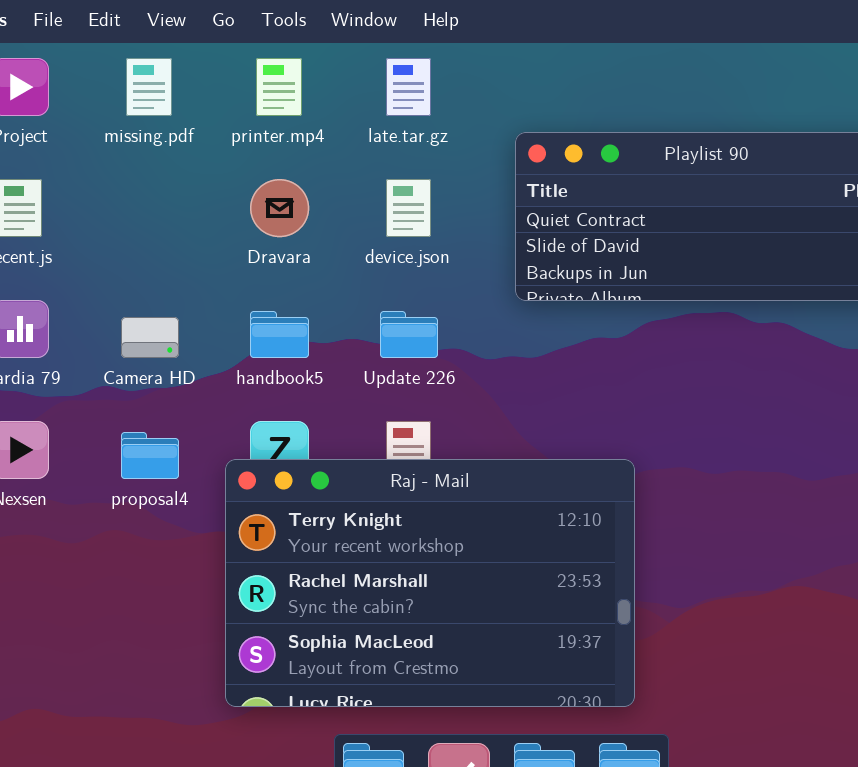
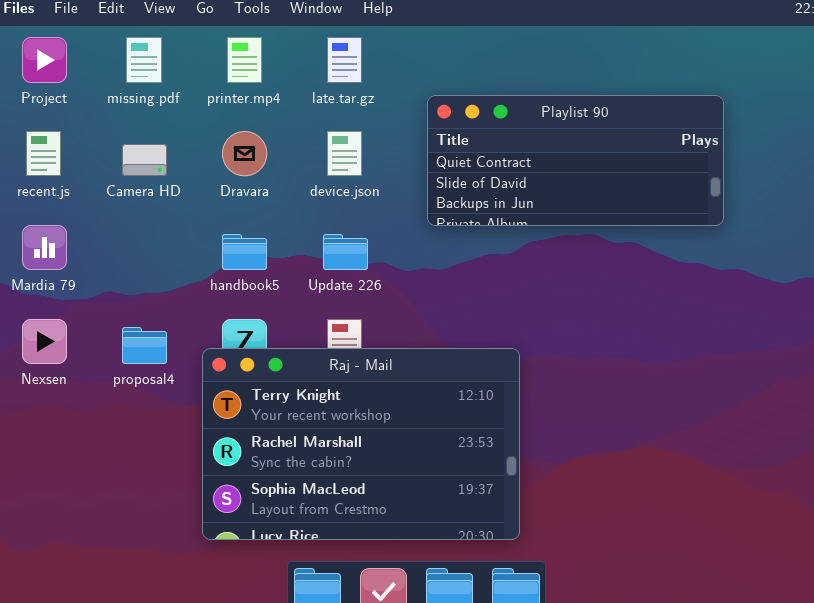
Camera HD: [121,317,179,358] -> [122,144,167,176], moved

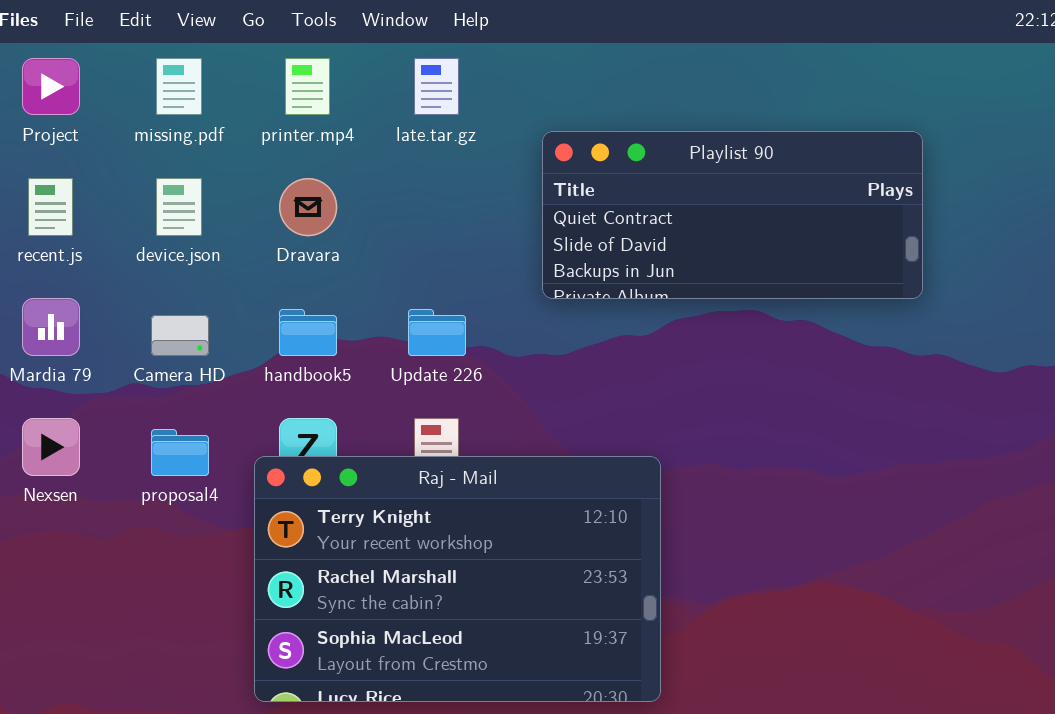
device.json: [327,131,362,176] -> [156,178,202,236], moved
Camera HD: [122,144,167,176] -> [151,315,209,356], moved

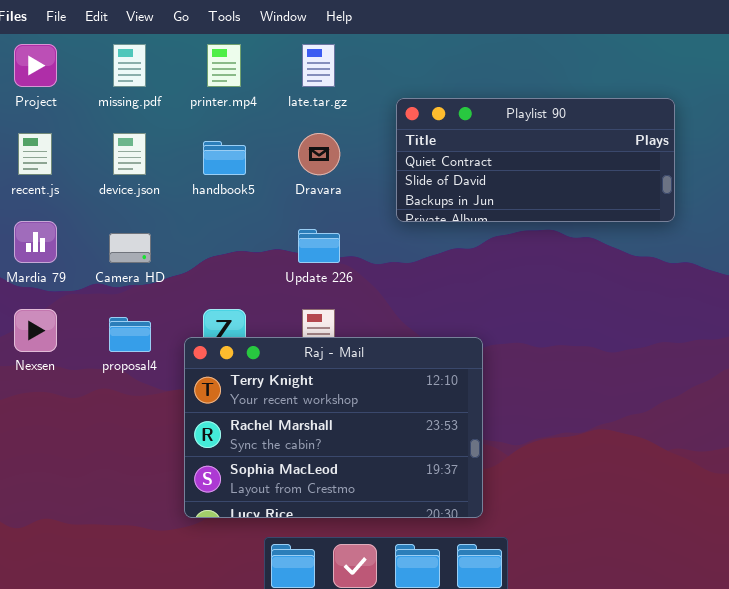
Dravara: [279,178,337,236] -> [298,133,340,175], moved
handbook5: [279,309,337,356] -> [203,141,246,175], moved

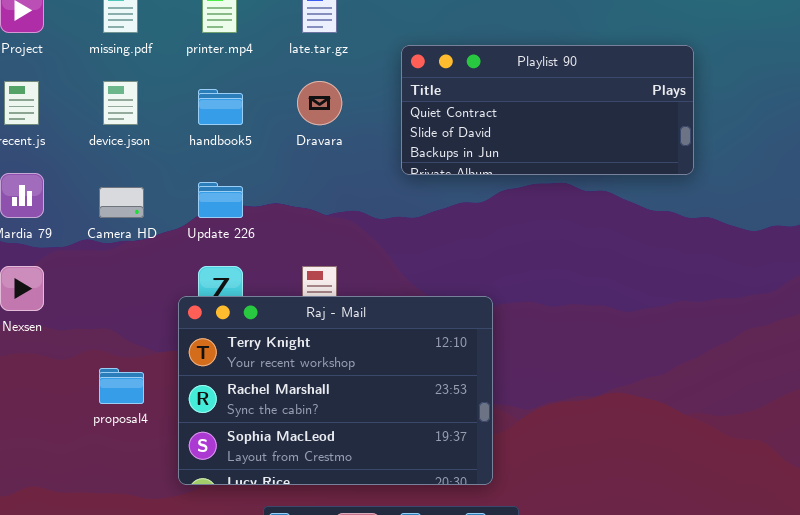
Update 226: [298,229,340,263] -> [198,182,243,218], moved
proposal4: [109,317,151,352] -> [99,368,144,404], moved

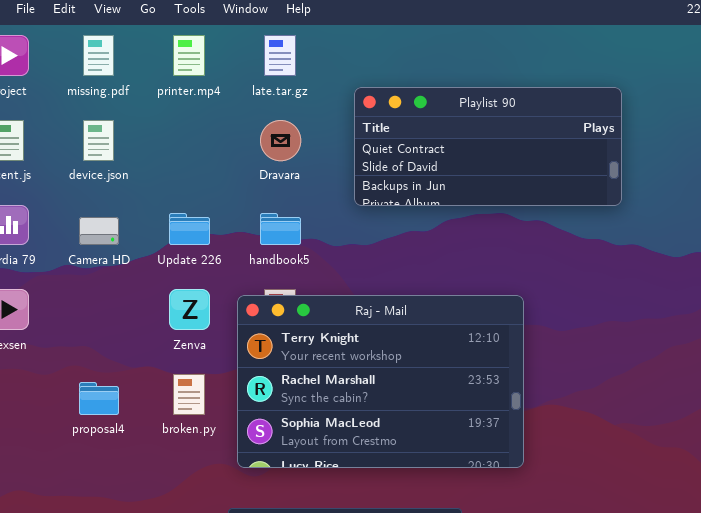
handbook5: [198,89,243,125] -> [260,213,301,245], moved
Raj - Mail: [178,296,493,485] -> [237,295,524,468], moved

